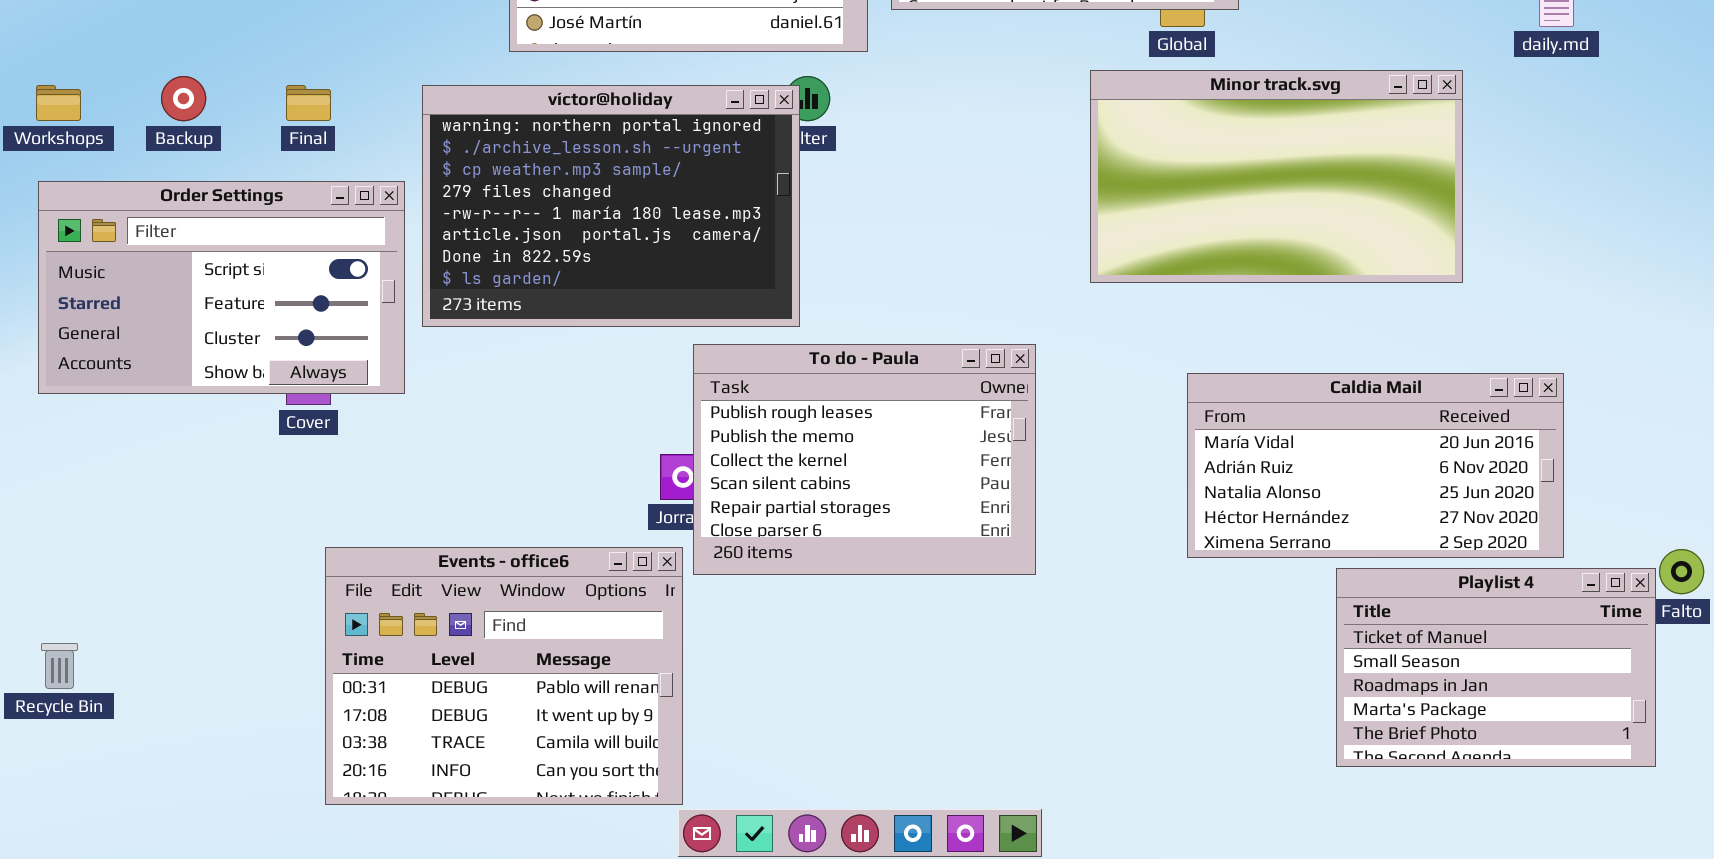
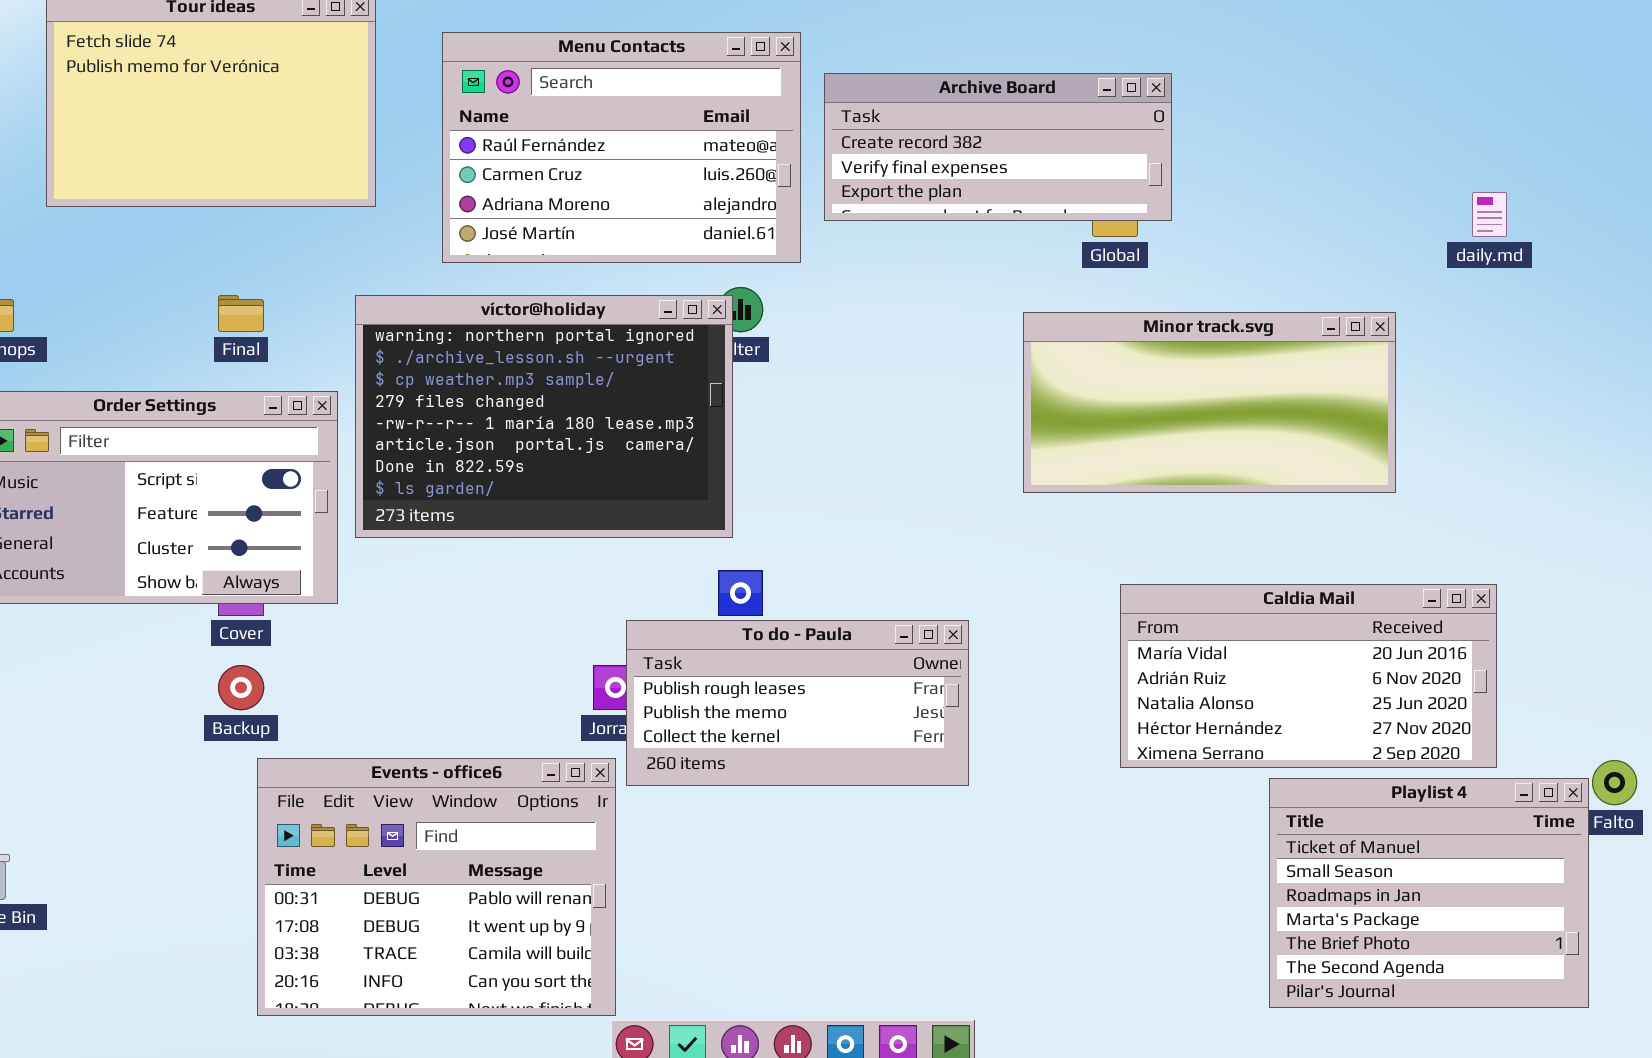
Minor track.svg: [1090,70,1463,283] -> [1023,312,1396,493], resized
Backup: [161,76,206,121] -> [218,665,264,710], moved
To do - Paula: [693,344,1036,575] -> [626,620,969,786], resized
Playlist 4: [1336,568,1656,767] -> [1269,778,1589,1008], resized

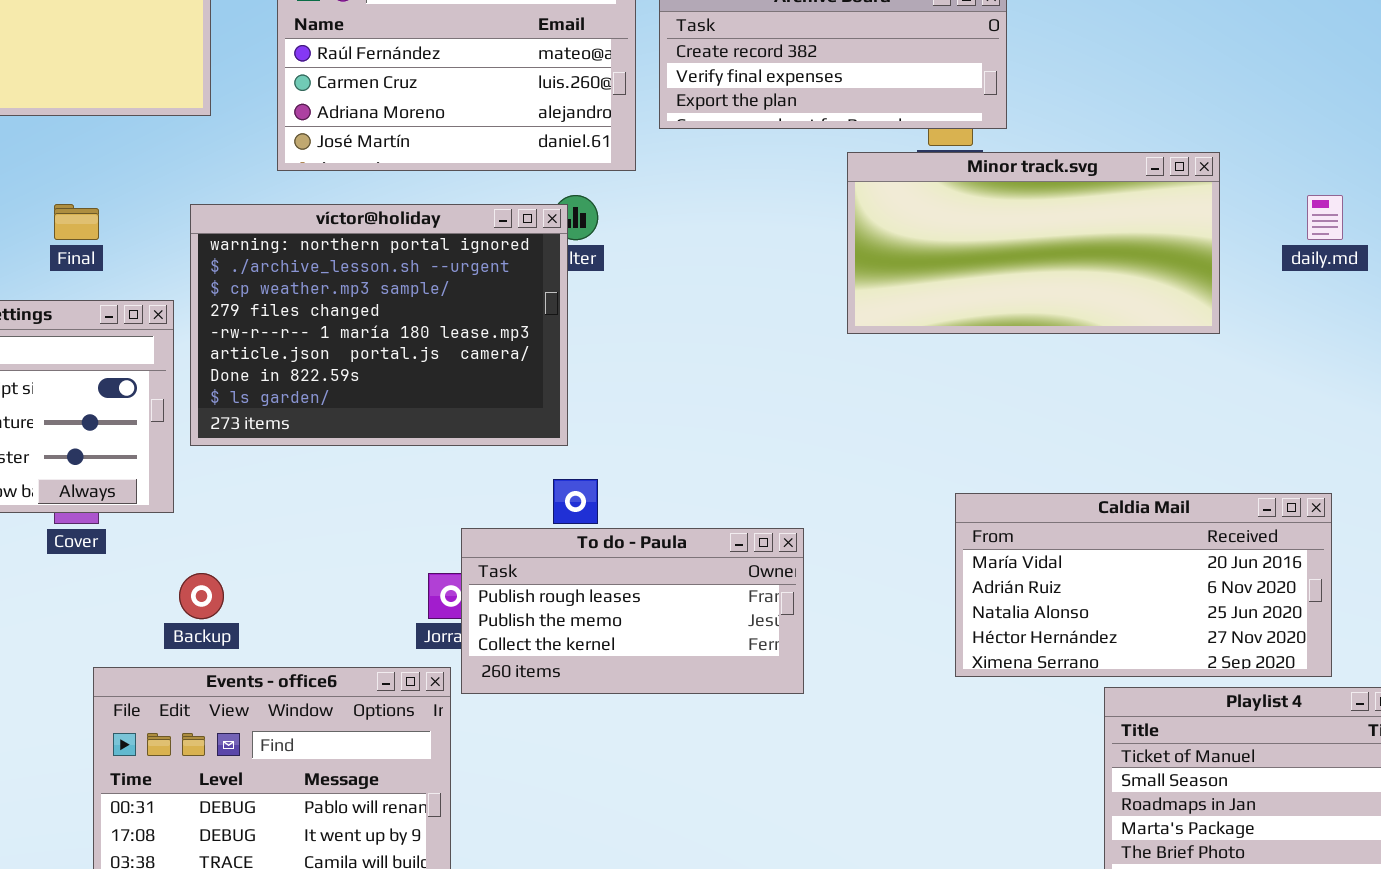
daily.md: [1472,192,1507,237] -> [1307,195,1343,240], moved
Minor track.svg: [1023,312,1396,493] -> [847,152,1220,334], moved
Backup: [218,665,264,710] -> [179,573,224,619], moved

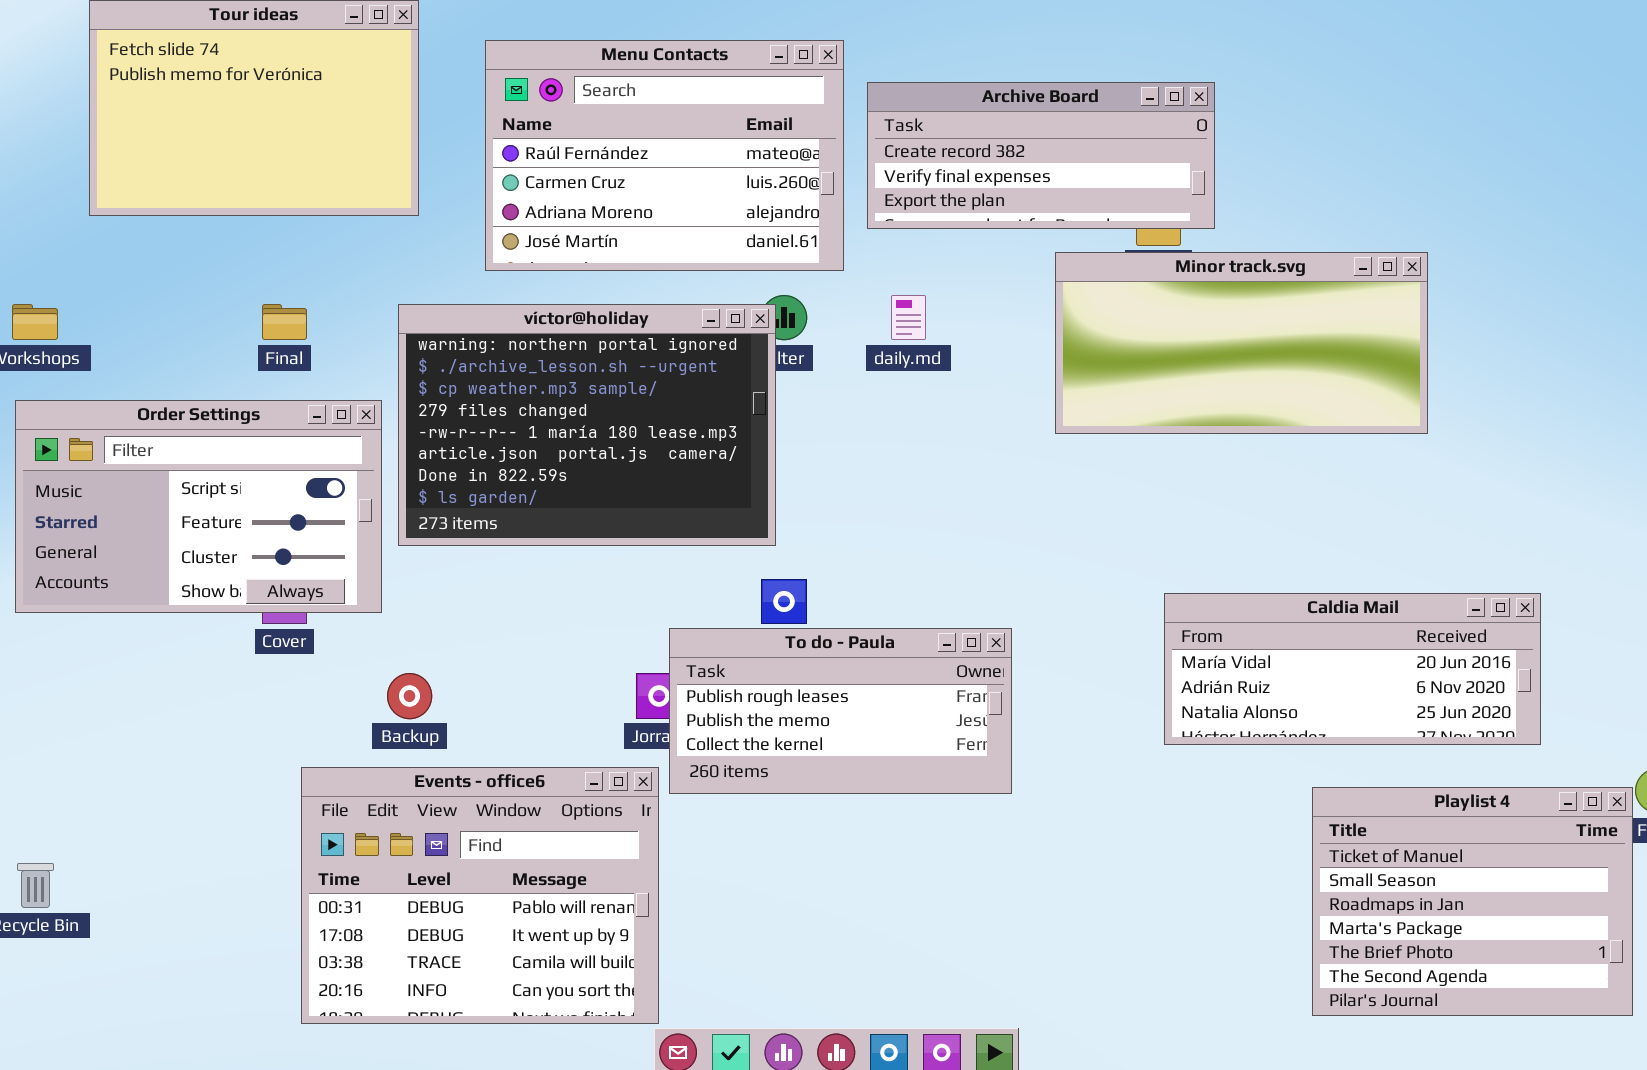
daily.md: [1307,195,1343,240] -> [891,295,926,340], moved
Caldia Mail: [955,493,1332,677] -> [1164,593,1541,745], resized

